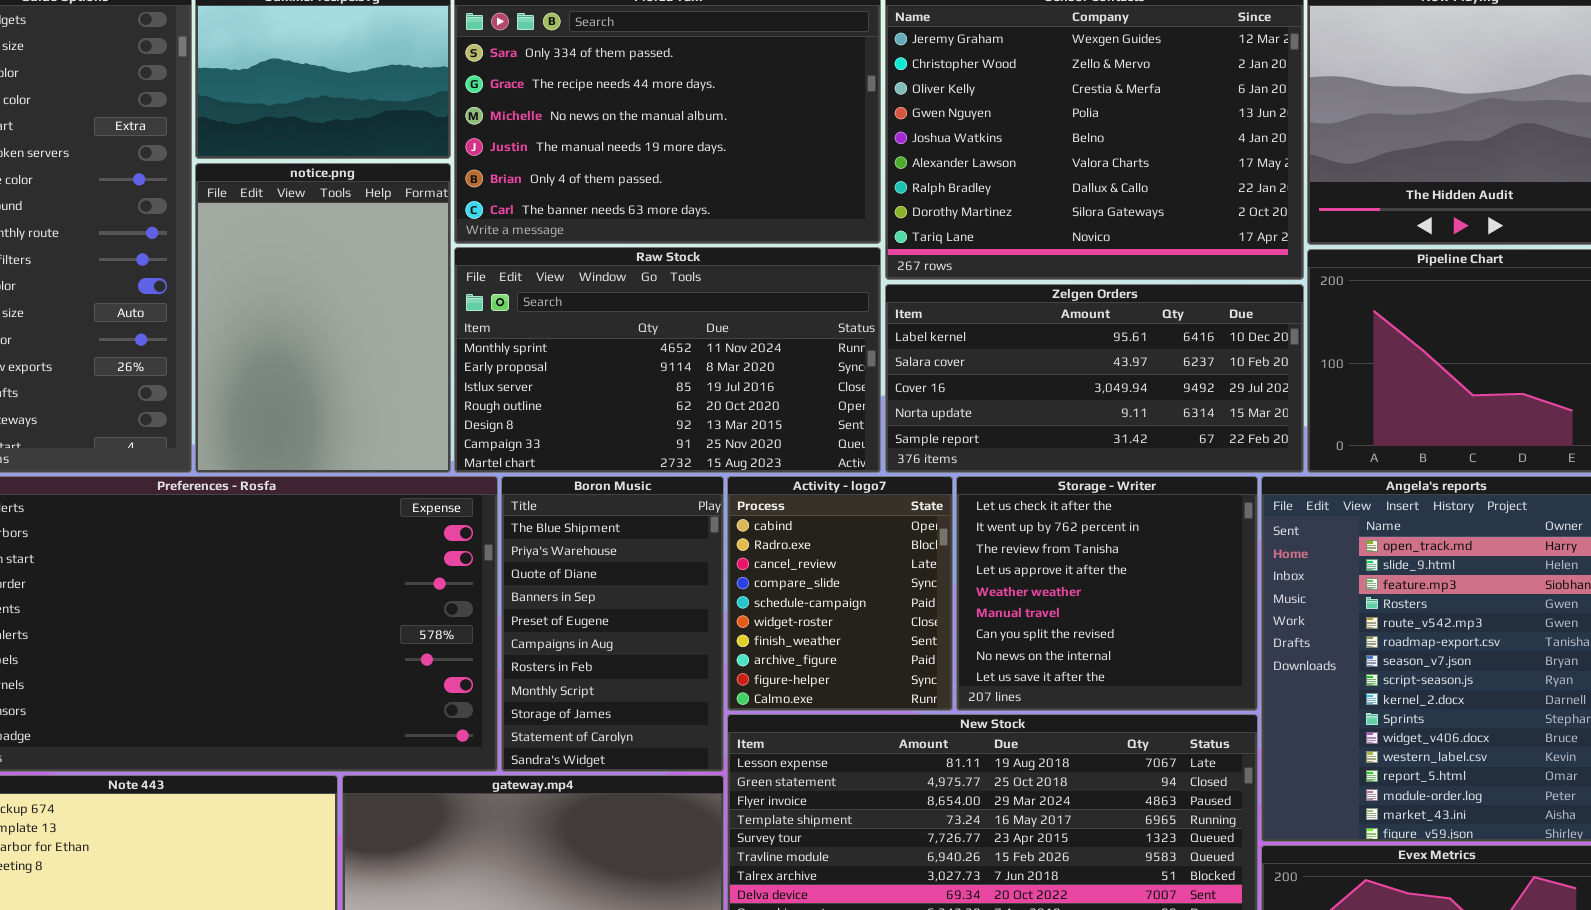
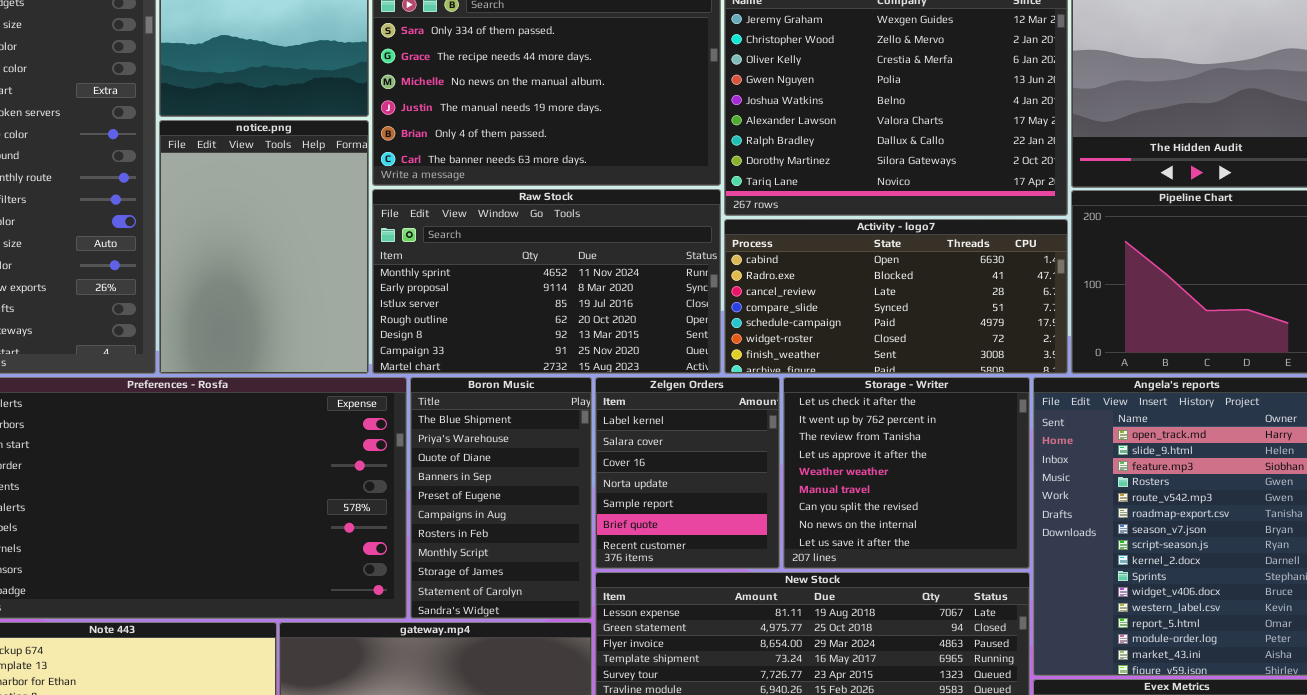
Zelgen Orders: [885,284,1304,473] -> [595,377,780,569], moved, resized
Activity - logo7: [727,476,953,711] -> [724,219,1068,374], moved, resized

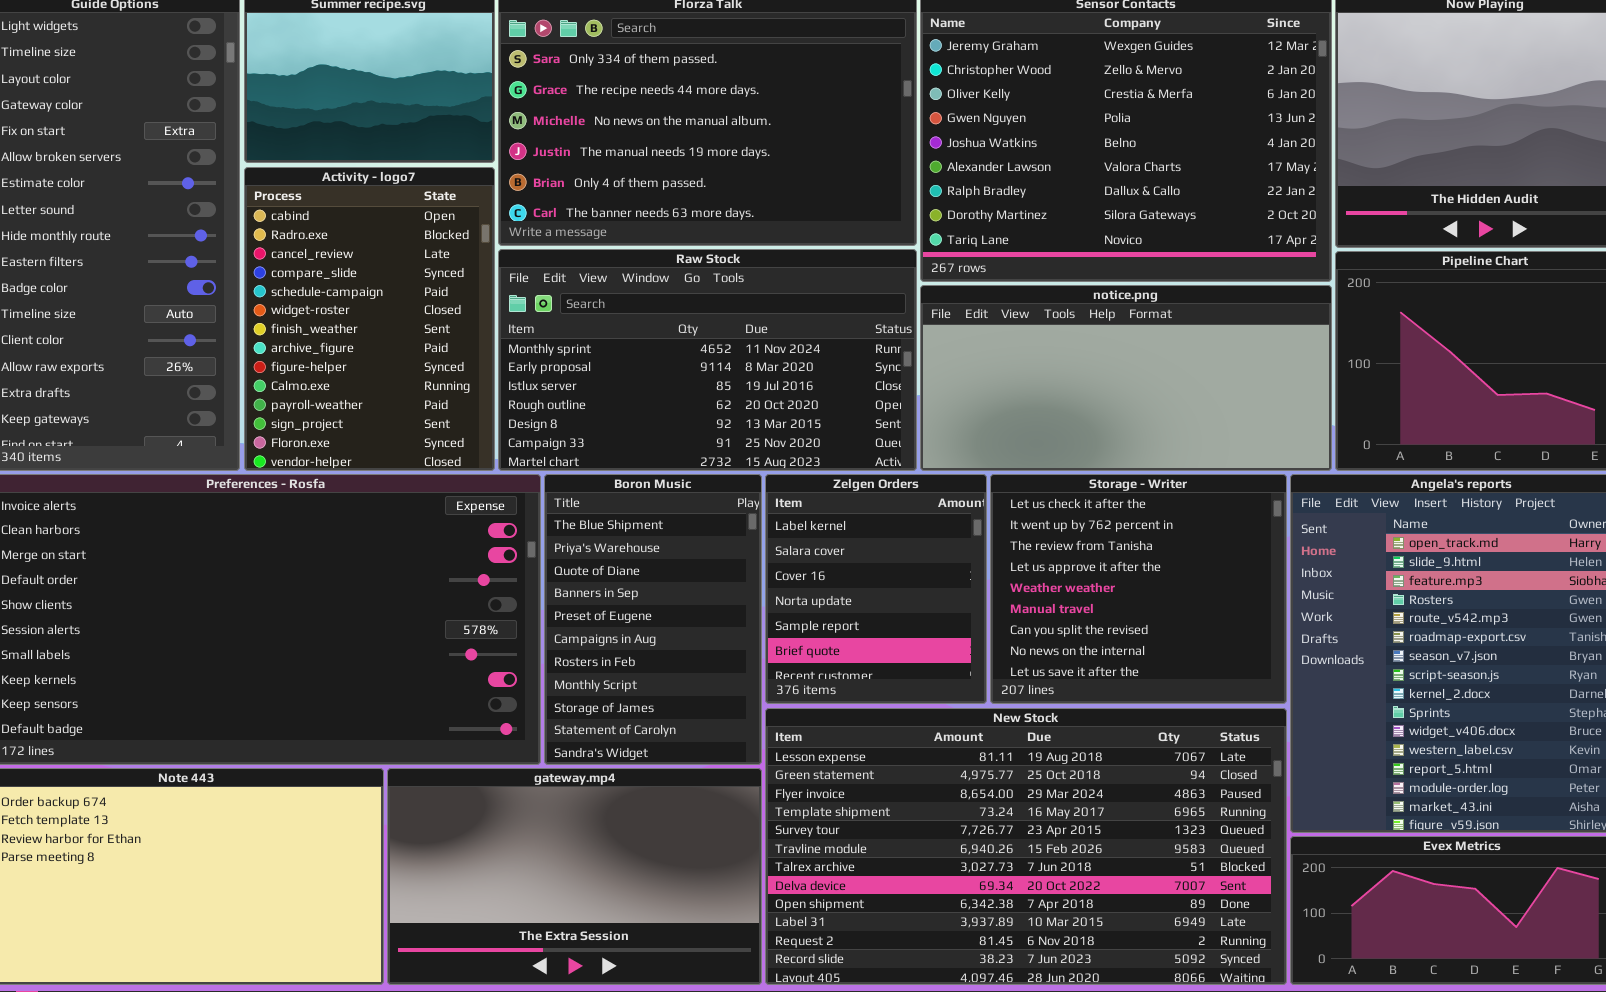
notice.png: [159,120,369,374] -> [920,285,1332,471], moved, resized
Activity - logo7: [724,219,1068,374] -> [244,167,495,471], moved, resized

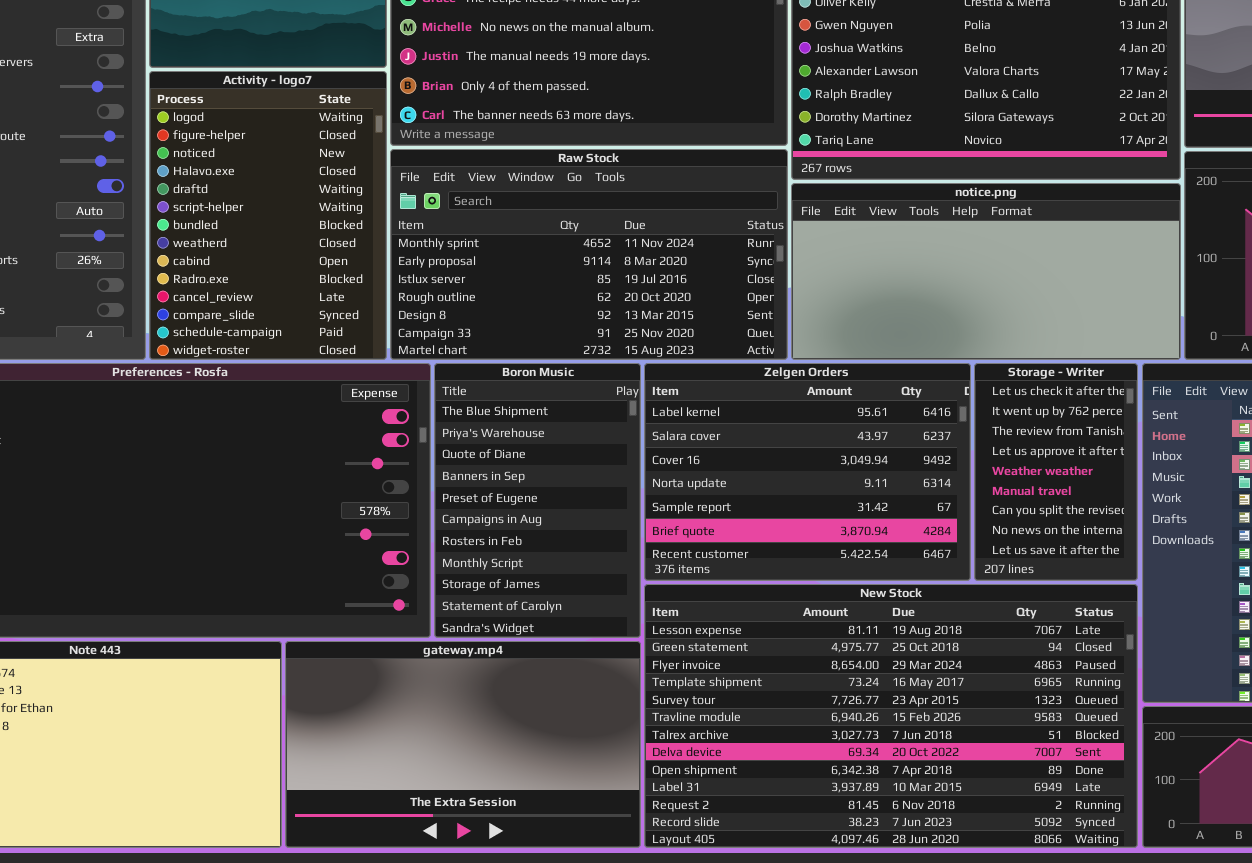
Activity - logo7: [244,167,495,471] -> [149,71,387,360], scrolled up 8 rows
Zelgen Orders: [765,474,987,704] -> [644,363,971,581], resized
Storage - Writer: [990,474,1287,704] -> [974,363,1138,581], resized

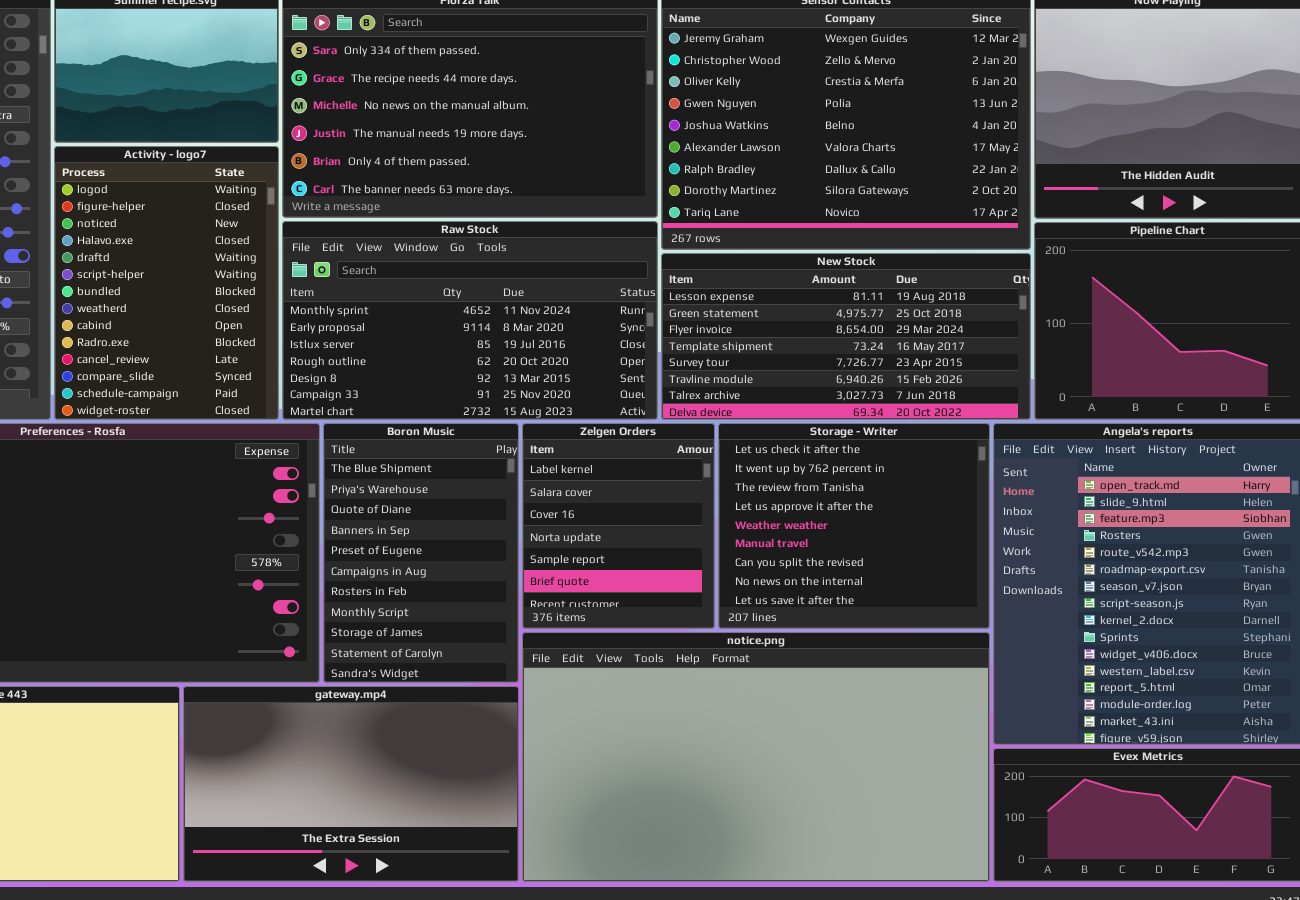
notice.png: [791,183,1181,360] -> [522,632,990,882], moved, resized
Zelgen Orders: [644,363,971,581] -> [522,423,715,629], resized
Storage - Writer: [974,363,1138,581] -> [718,423,990,629], resized
New Stock: [644,584,1138,848] -> [661,253,1031,420], moved, resized

